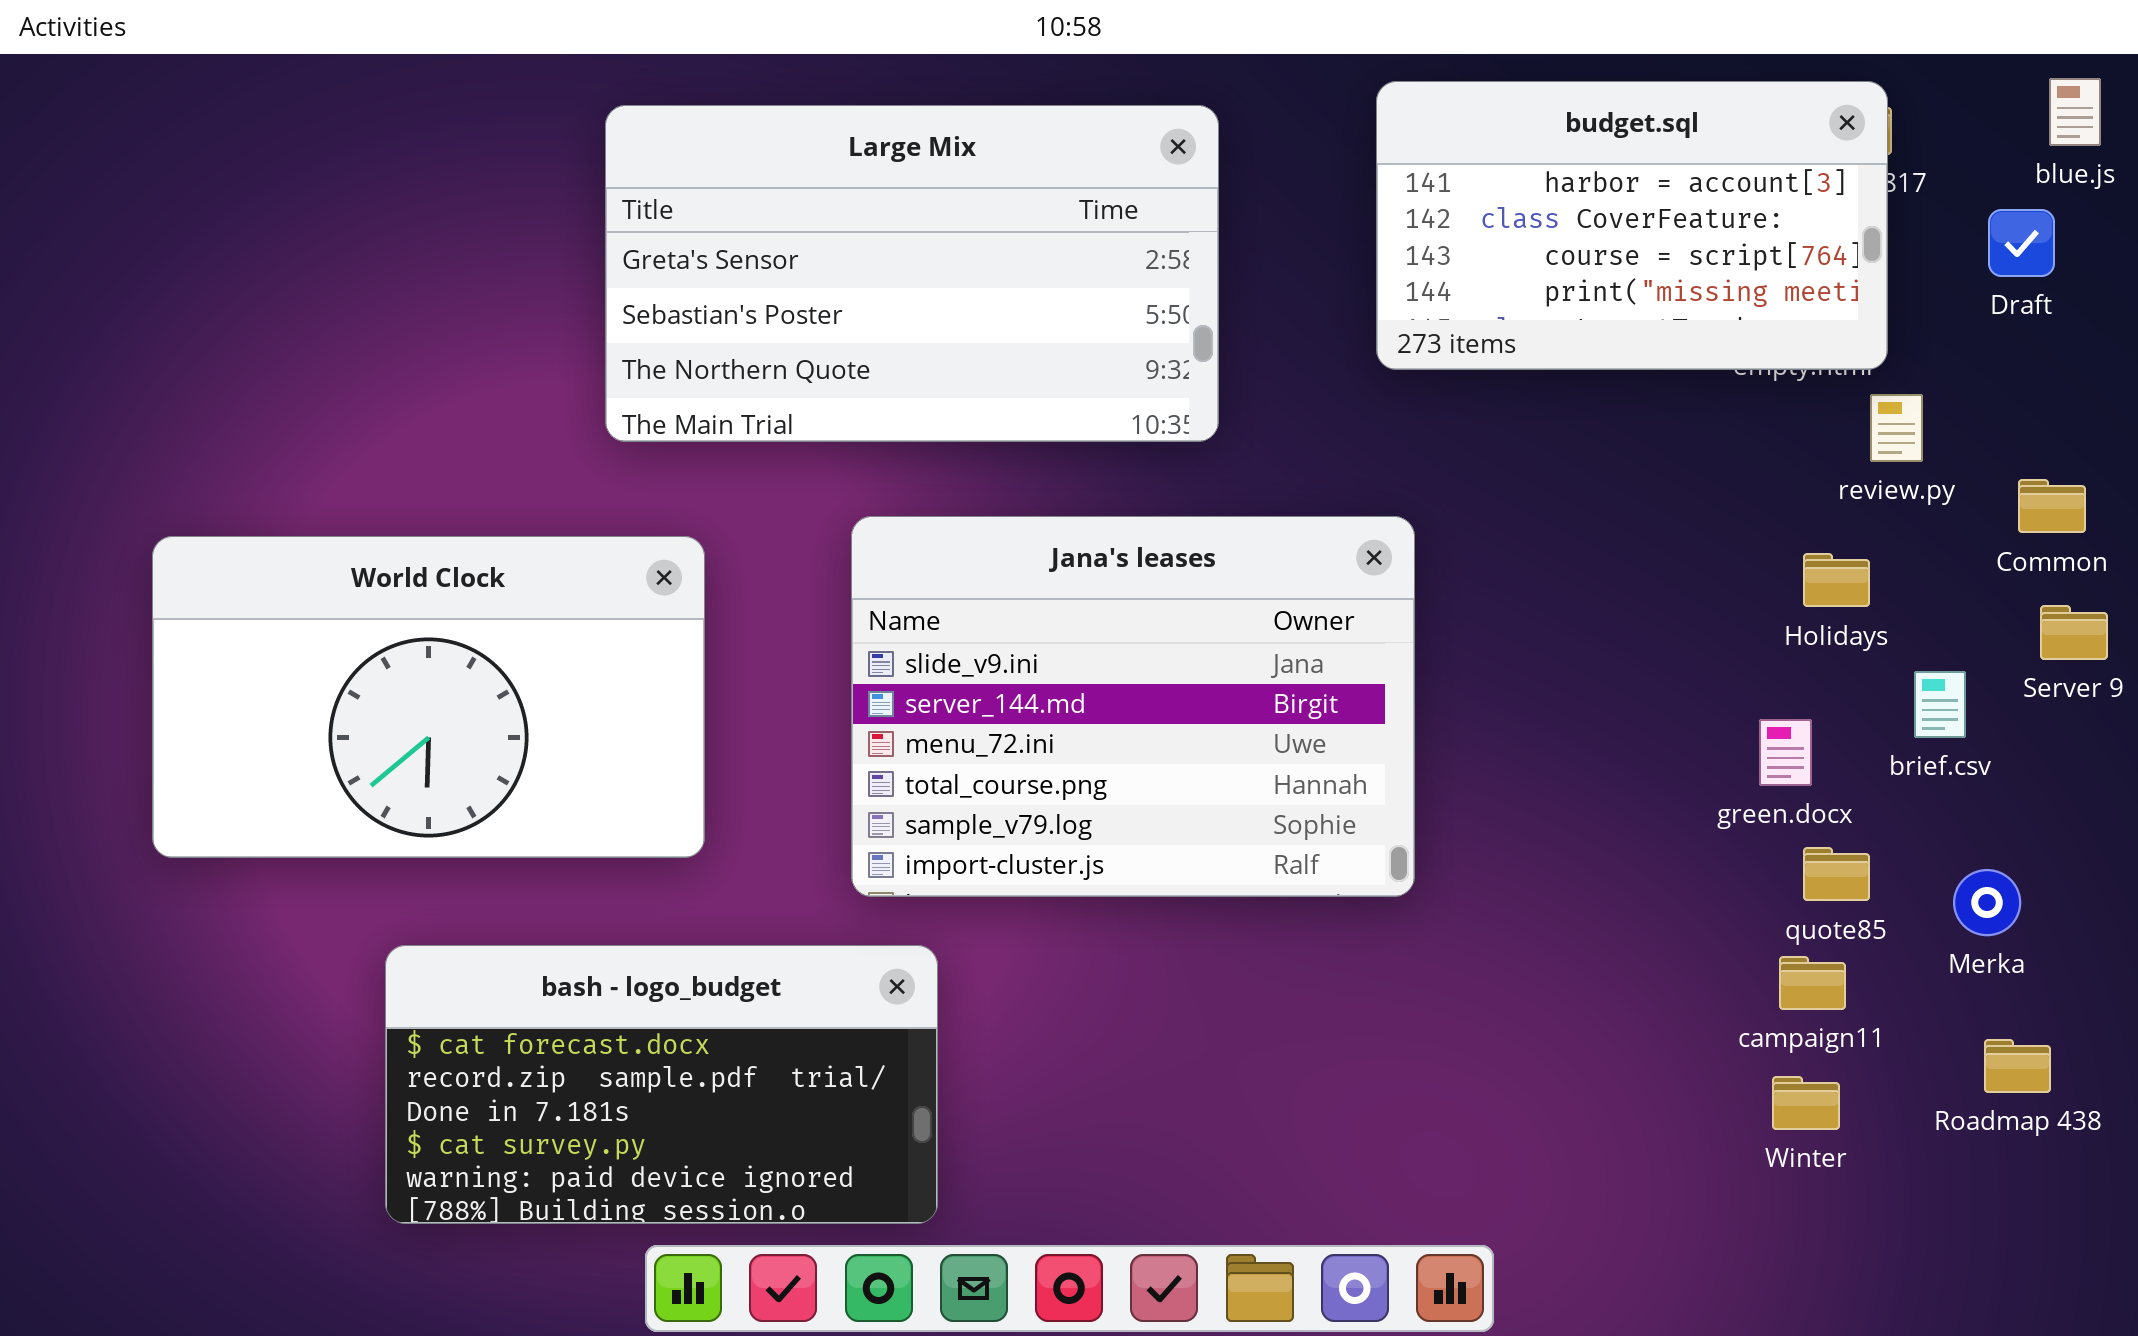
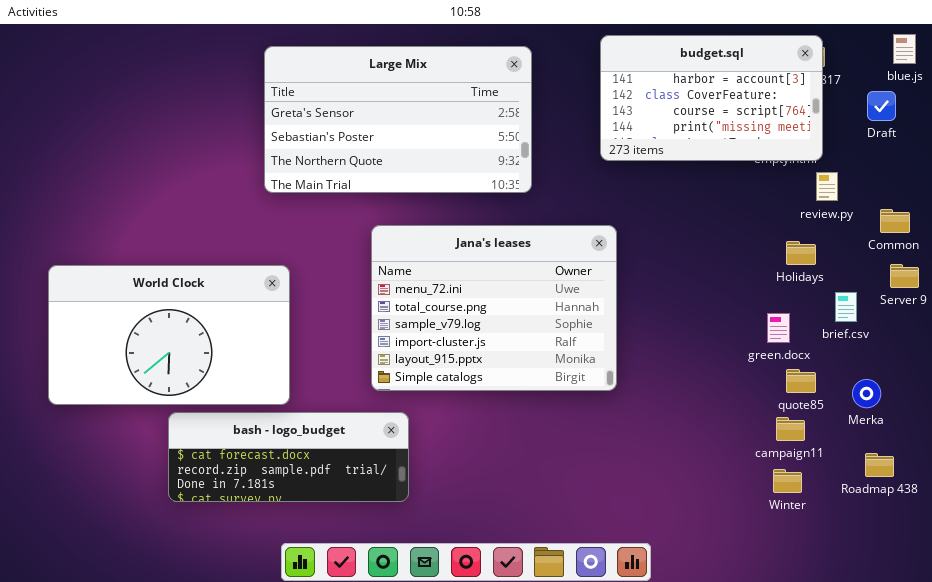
Jana's leases: [851,516,1415,897] -> [371,225,617,391], scrolled down 2 rows
World Clock: [152,536,705,858] -> [48,265,290,405], moved
bash - logo_budget: [385,945,938,1224] -> [168,412,409,502], resized

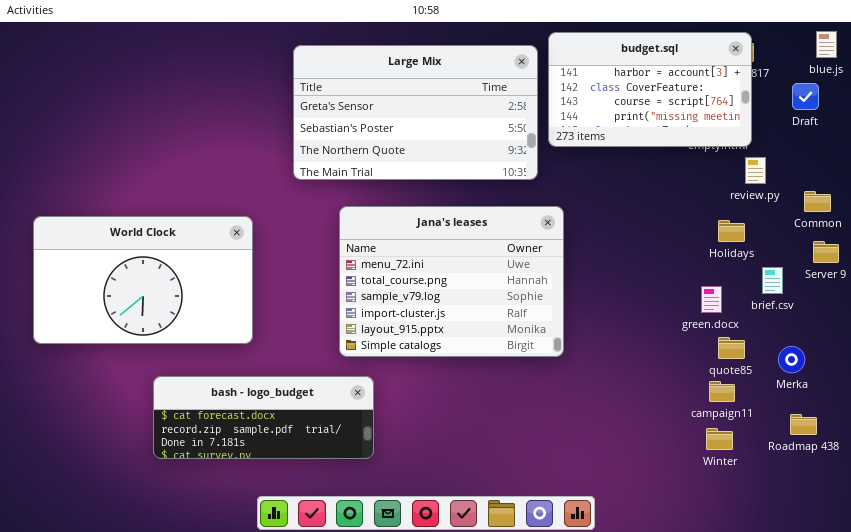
Large Mix: [264,46,532,193] -> [293,45,538,180], moved
World Clock: [48,265,290,405] -> [33,216,253,344], moved

